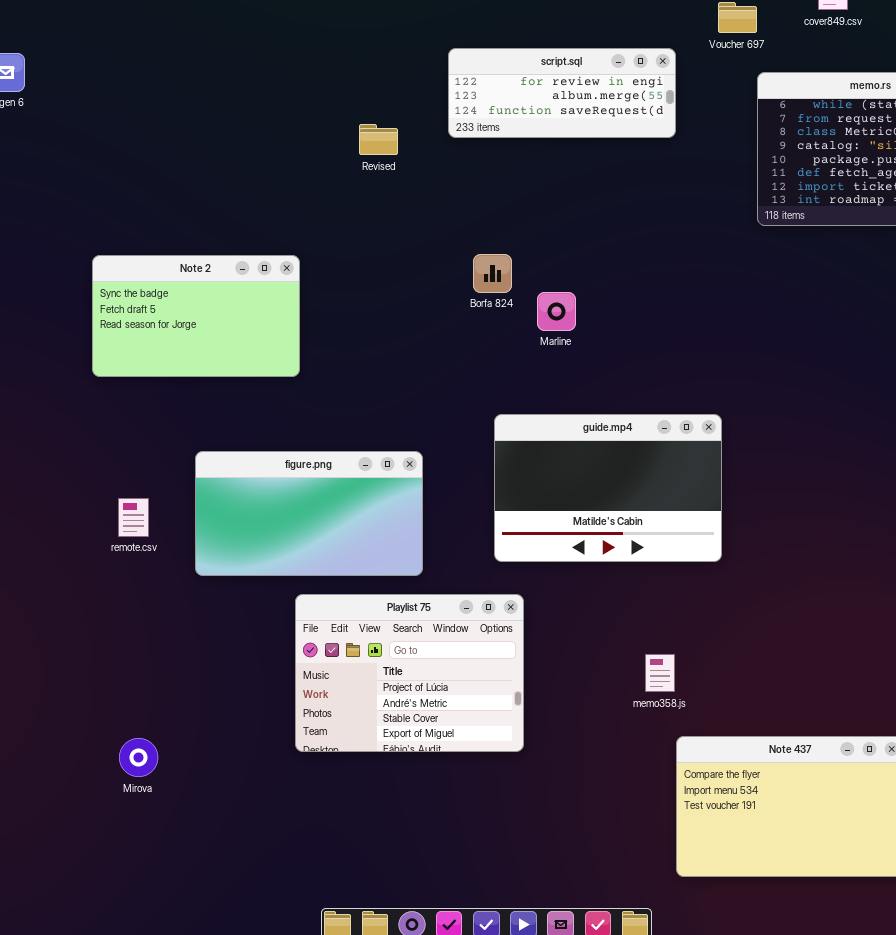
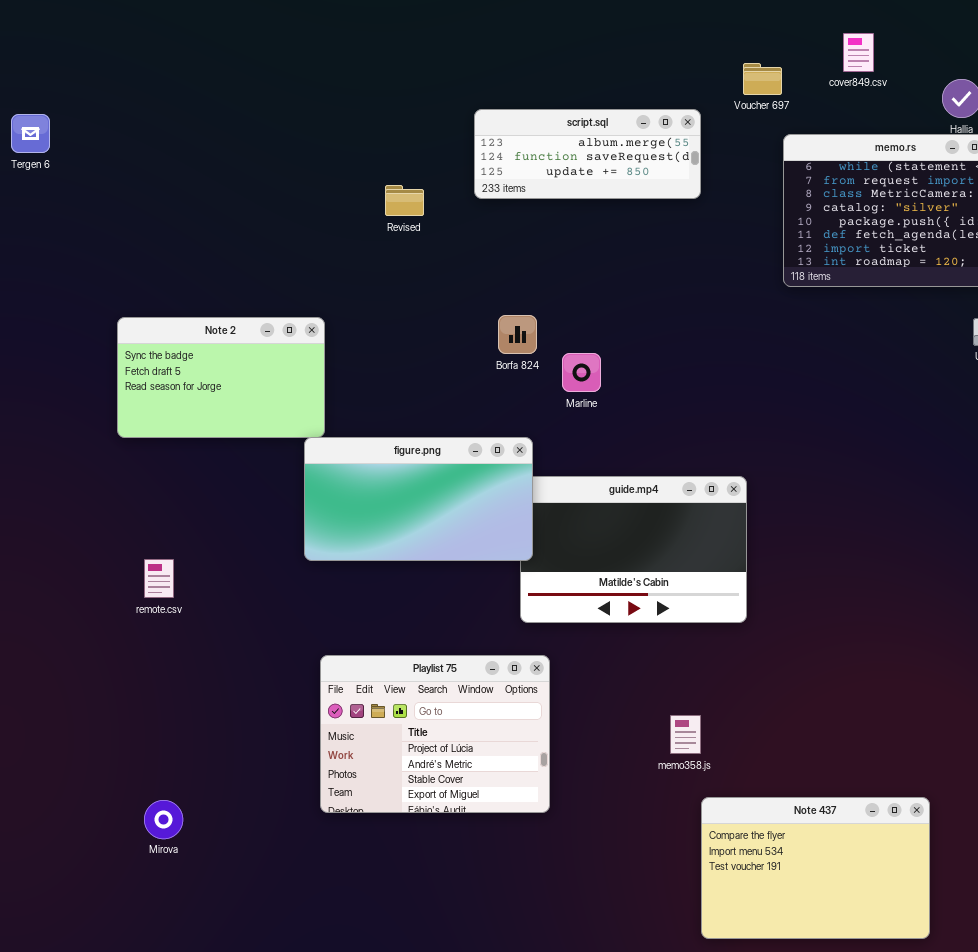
script.sql: [448,48,676,138] -> [474,109,701,199], scrolled down 1 row
figure.png: [195,451,423,576] -> [304,437,533,561], moved

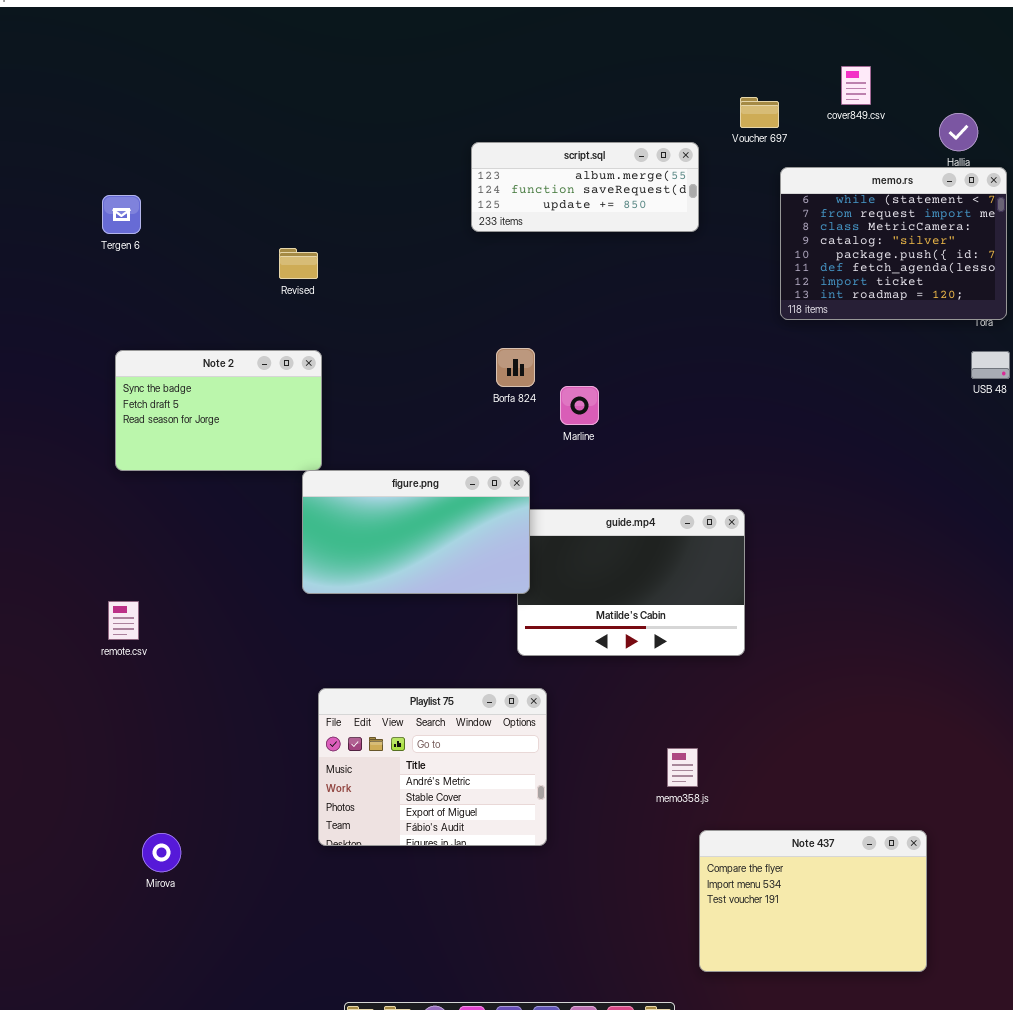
Tergen 6: [11,114,50,153] -> [102,195,141,234], moved
Revised: [385,185,424,216] -> [279,248,318,279], moved
remote.csv: [144,559,174,598] -> [108,601,139,640], moved
Playlist 75: [320,655,550,813] -> [318,688,547,846], scrolled down 1 row

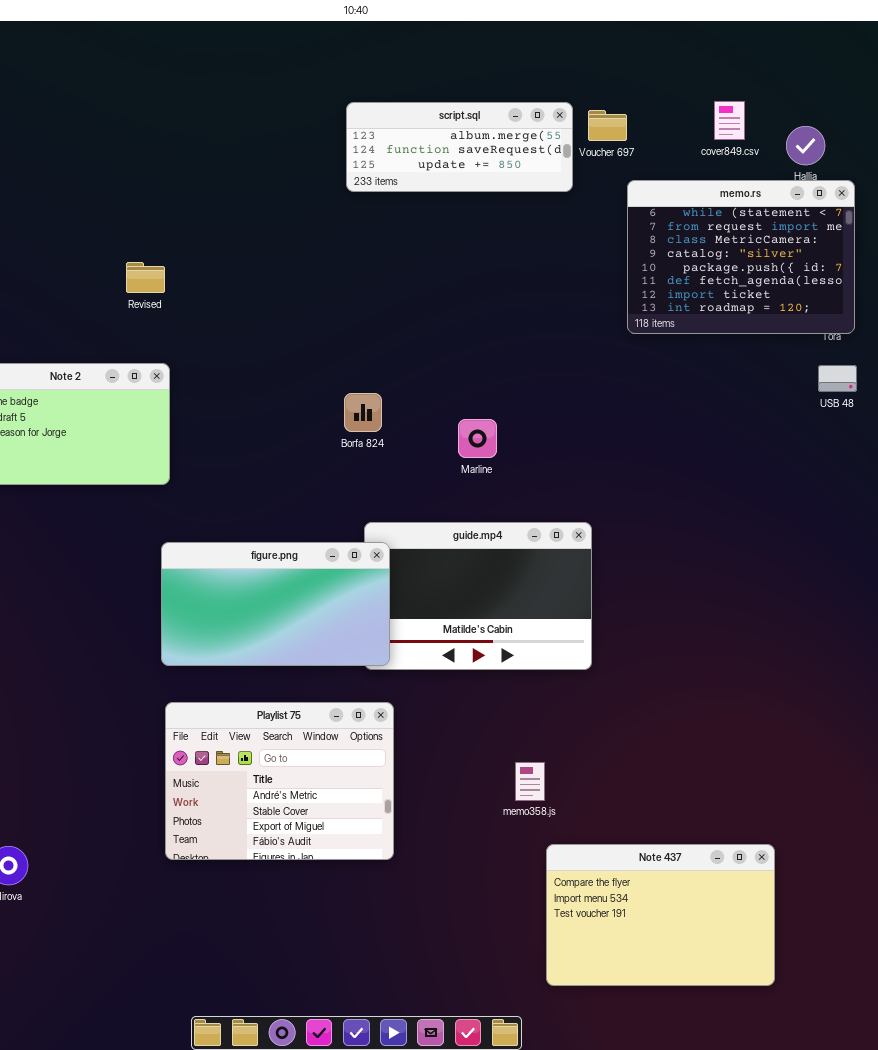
cover849.csv: [841,66,871,105] -> [714,101,745,140], moved
script.sql: [471,142,699,232] -> [346,102,573,192], moved
Borfa 824: [496,348,535,387] -> [344,393,382,432], moved
Marline: [560,386,599,425] -> [458,419,497,458], moved
figure.png: [302,470,530,594] -> [161,542,390,666], moved

